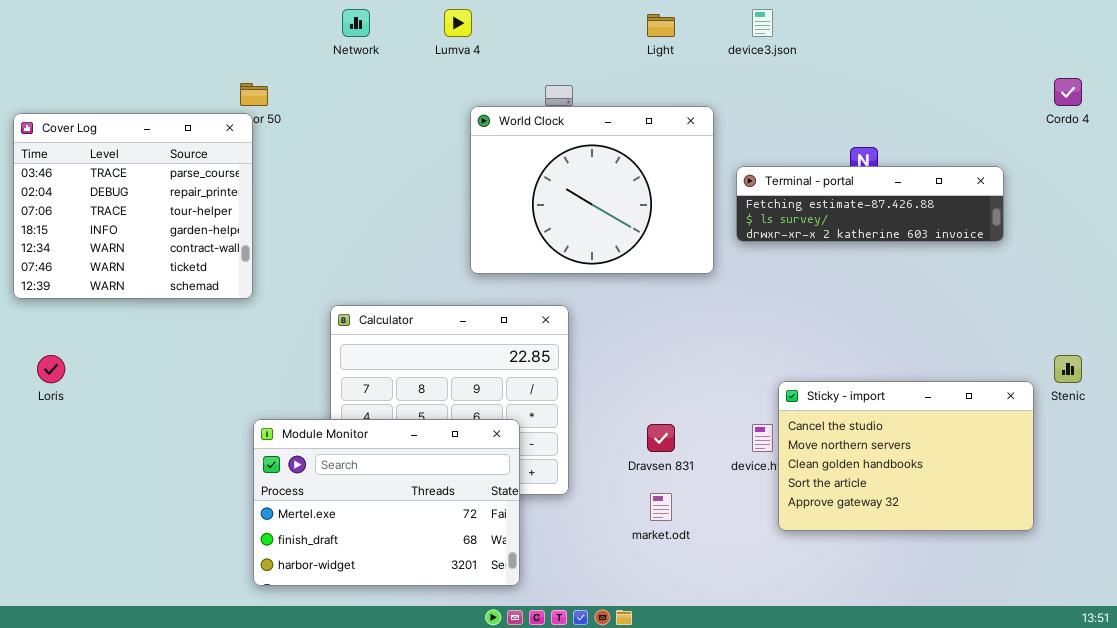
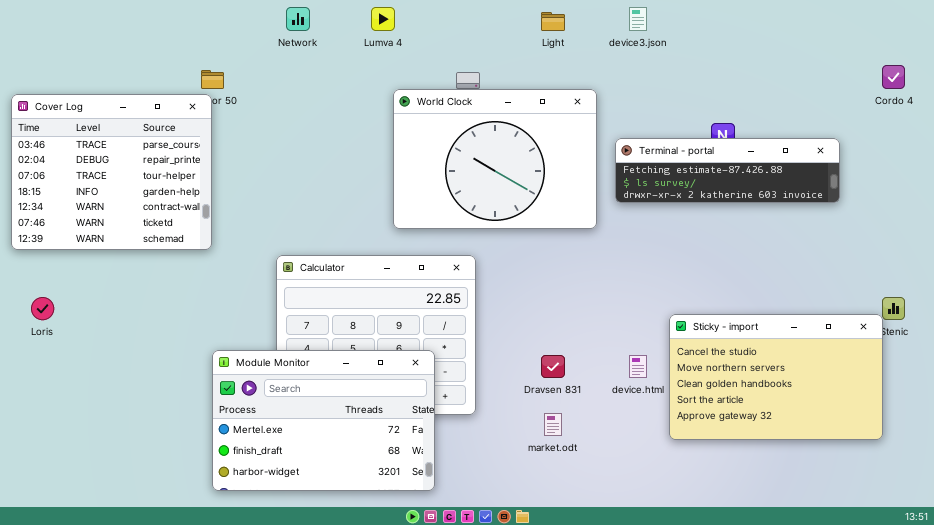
Sticky - import: [778,381,1034,531] -> [669,314,883,440], moved

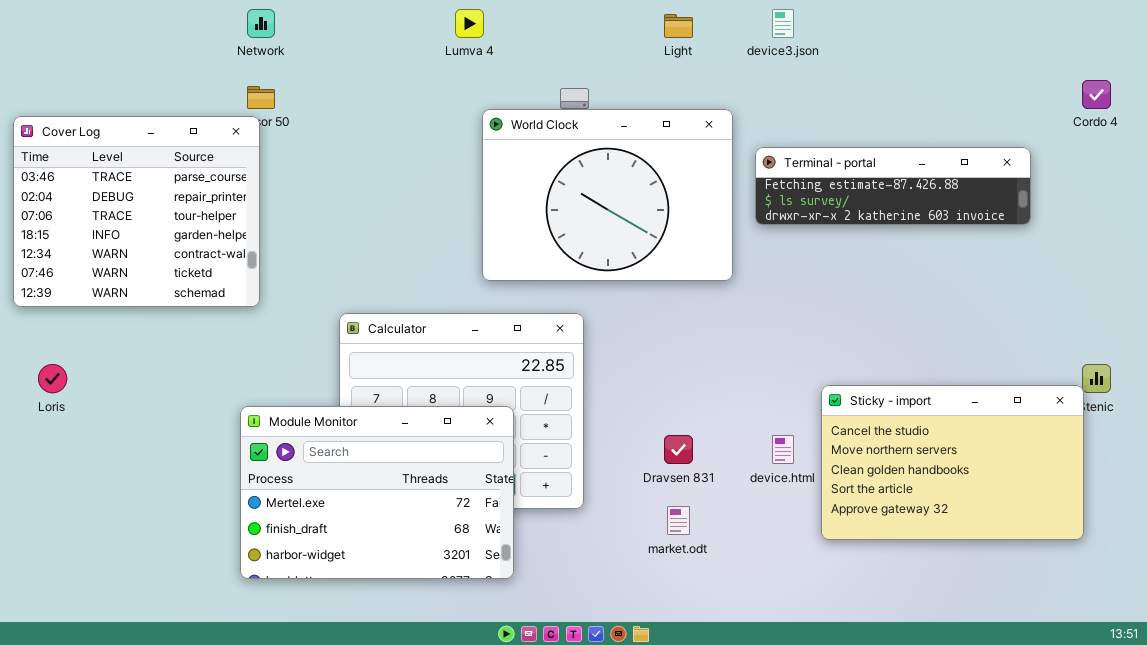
Network: [286,7,310,31] -> [247,9,275,38], moved
Terminal - portal: [615,138,840,203] -> [755,147,1031,225], moved
Module Monitor: [212,350,435,491] -> [240,406,514,579], moved

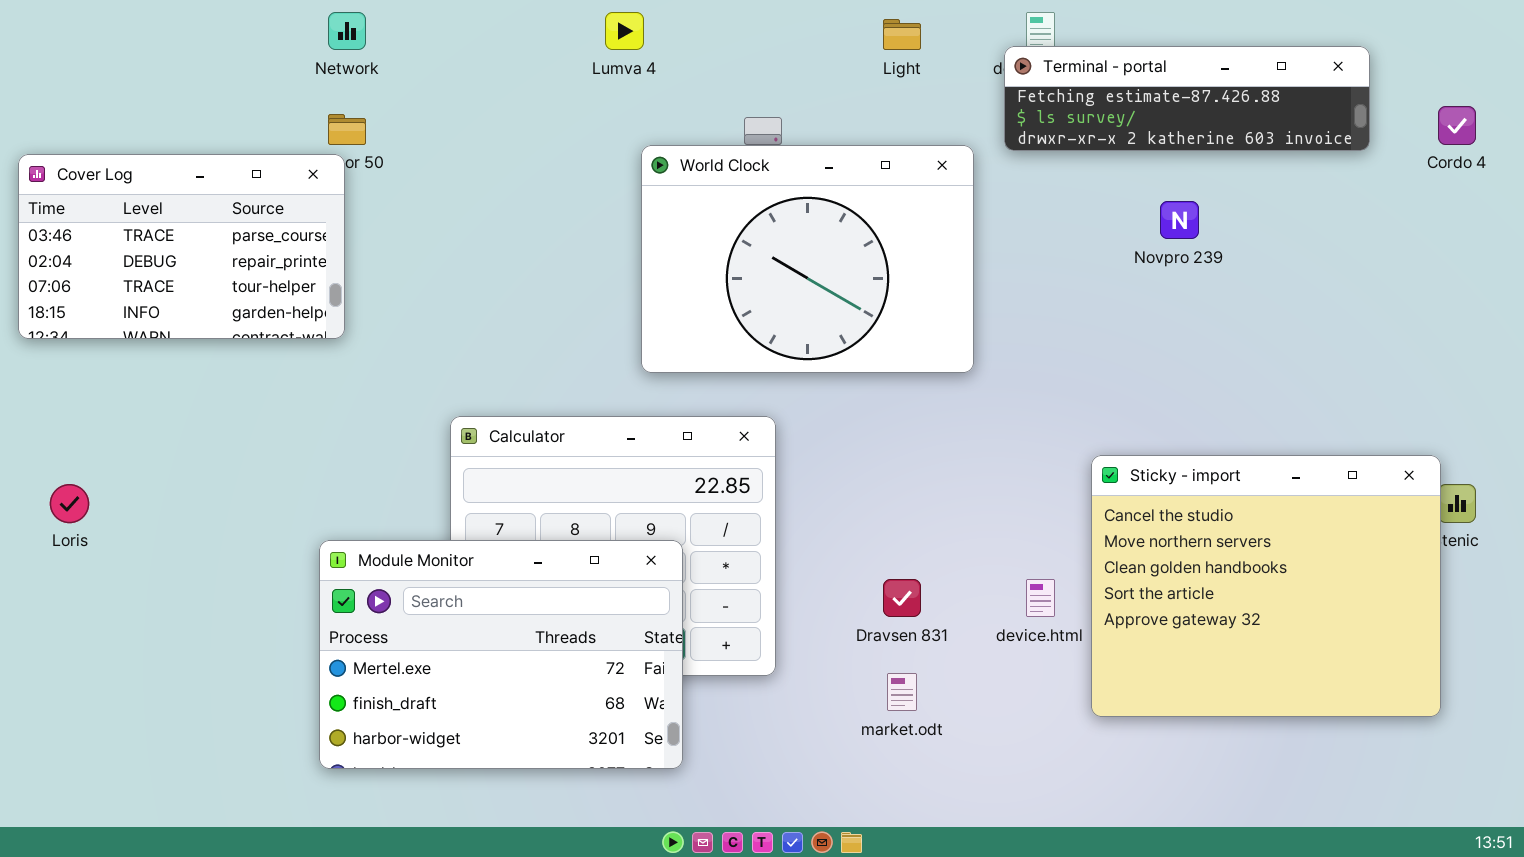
Cover Log: [13,116,260,307] -> [18,154,345,339], resized
Terminal - portal: [755,147,1031,225] -> [1004,46,1370,151], moved
Sticky - import: [821,385,1084,540] -> [1091,455,1441,717], resized

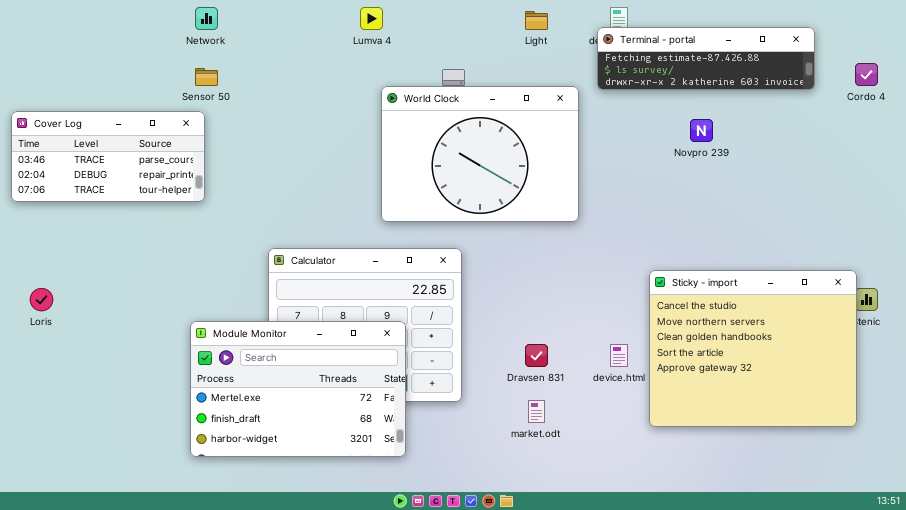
Cover Log: [18,154,345,339] -> [11,111,205,202], resized

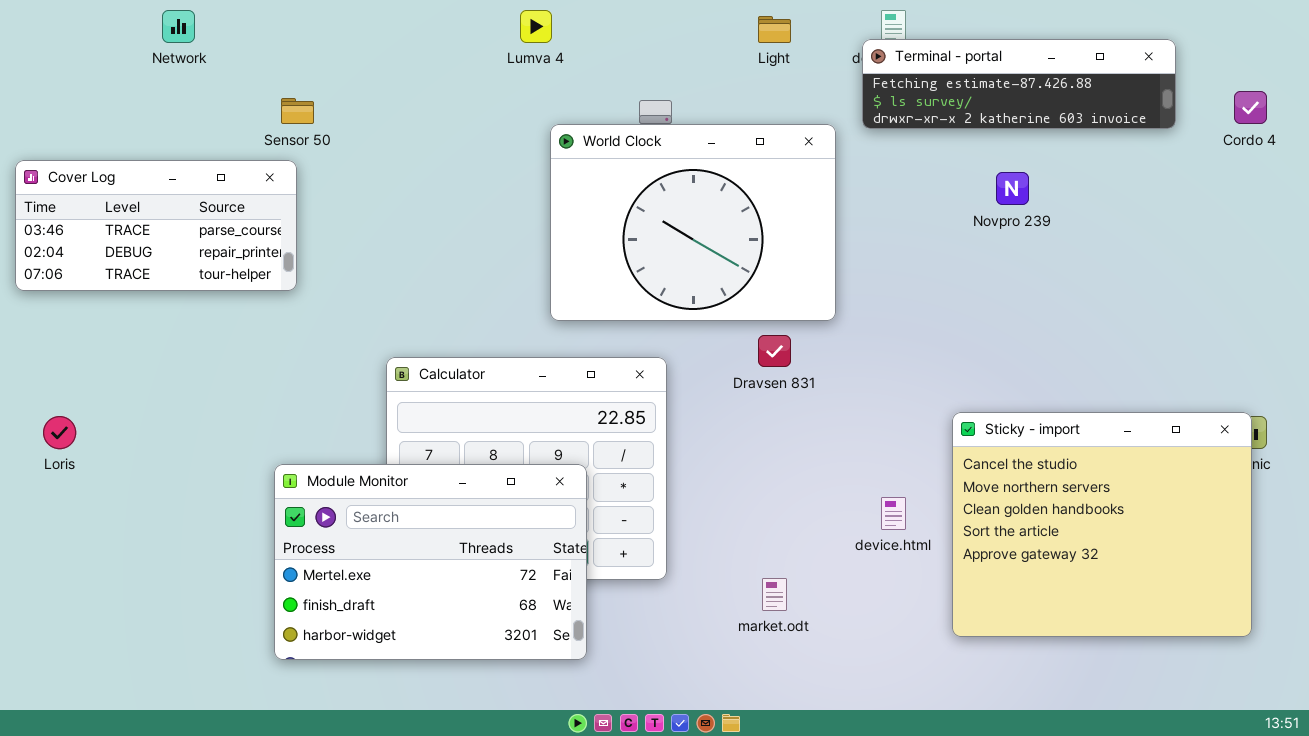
Network: [195,7,218,30] -> [162,10,195,43], moved
Sticky - import: [649,270,857,427] -> [952,412,1252,637], moved
Dravsen 831: [525,344,548,367] -> [758,335,791,367], moved

